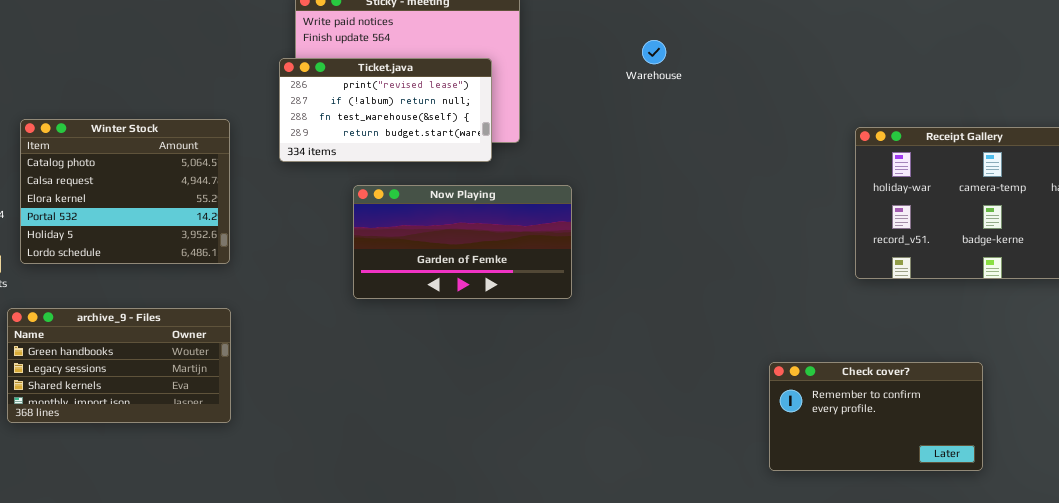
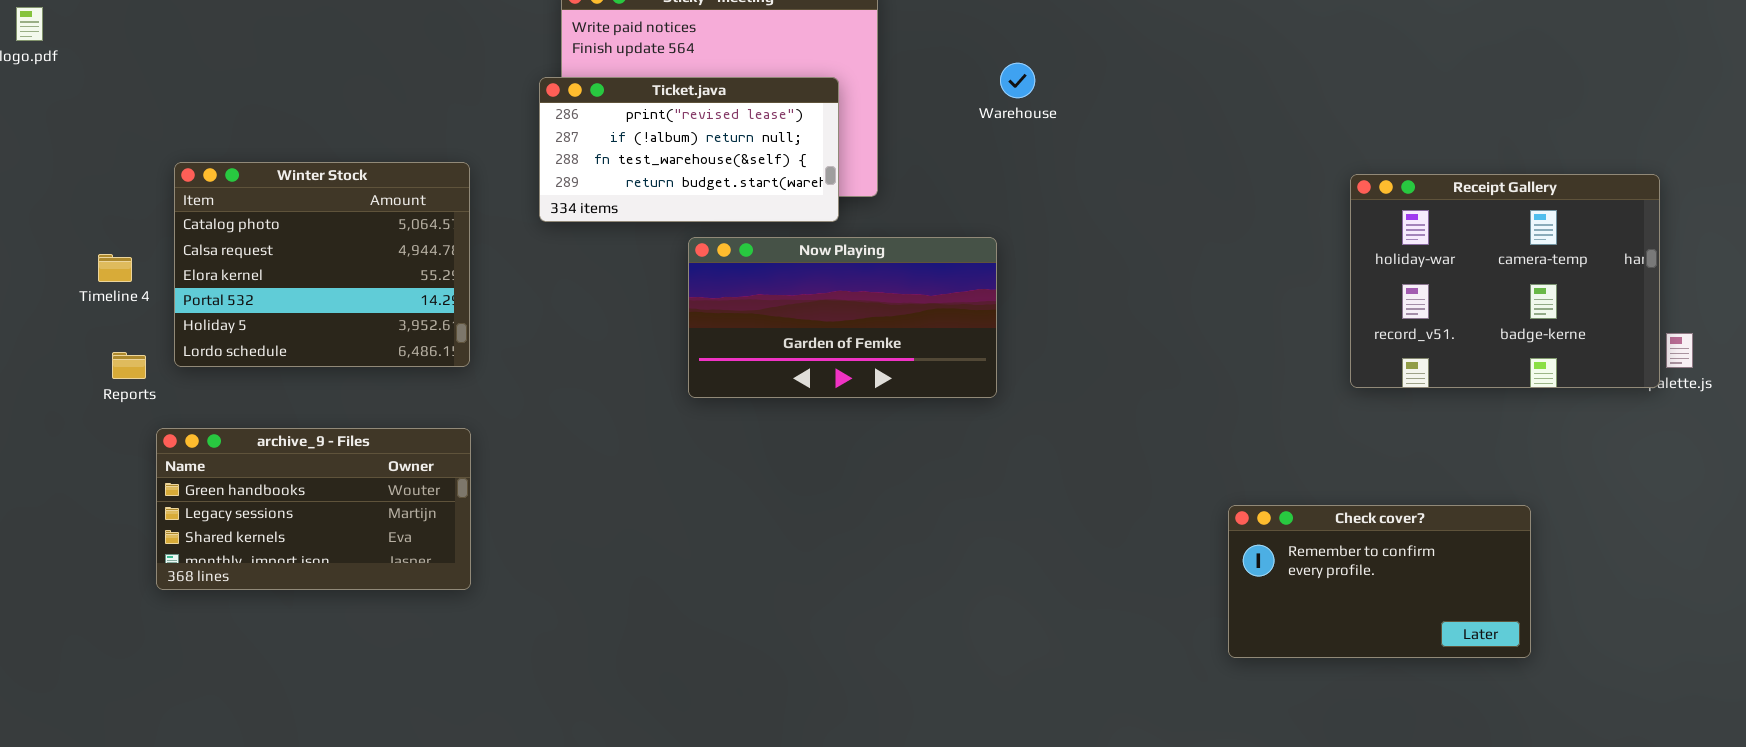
Warehouse: [642,40,666,64] -> [1000,63,1035,98], moved
Now Playing: [353,185,572,299] -> [688,237,997,398], moved

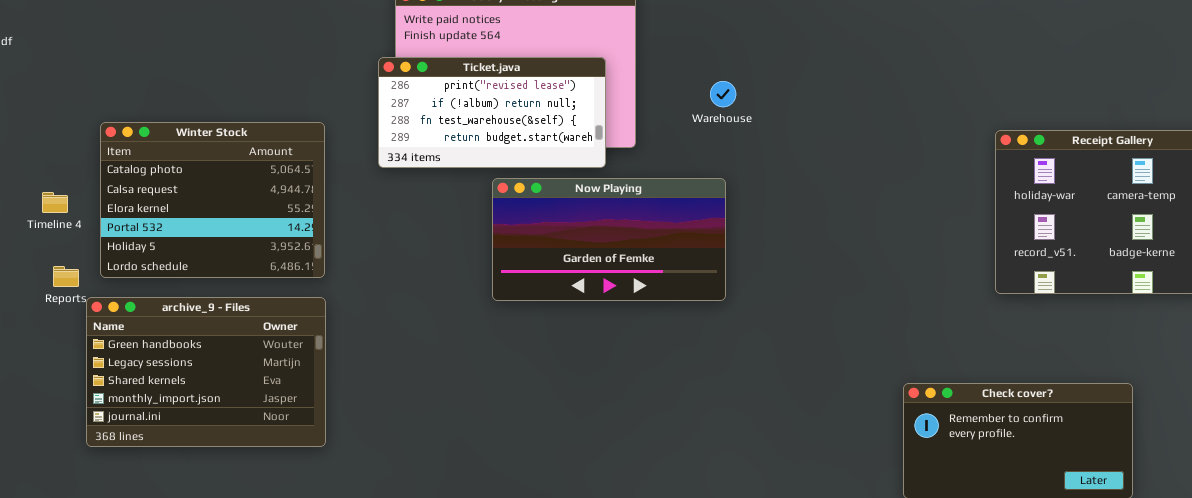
Warehouse: [1000,63,1035,98] -> [710,81,736,107], moved
archive_9 - Files: [156,428,471,590] -> [86,297,326,447], resized

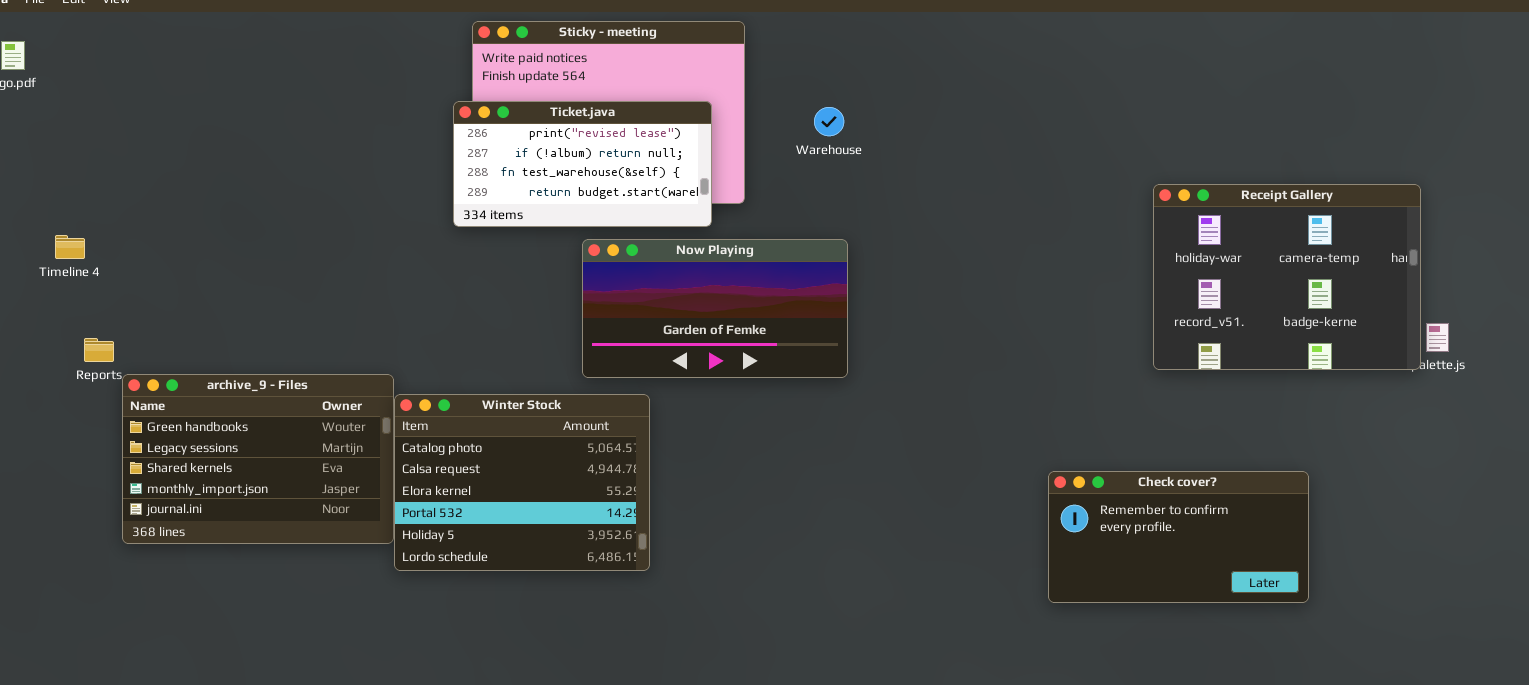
Warehouse: [710,81,736,107] -> [814,107,844,136], moved
Winter Stock: [100,122,325,278] -> [394,394,650,571], moved
Timeline 4: [42,192,68,213] -> [55,235,85,259], moved

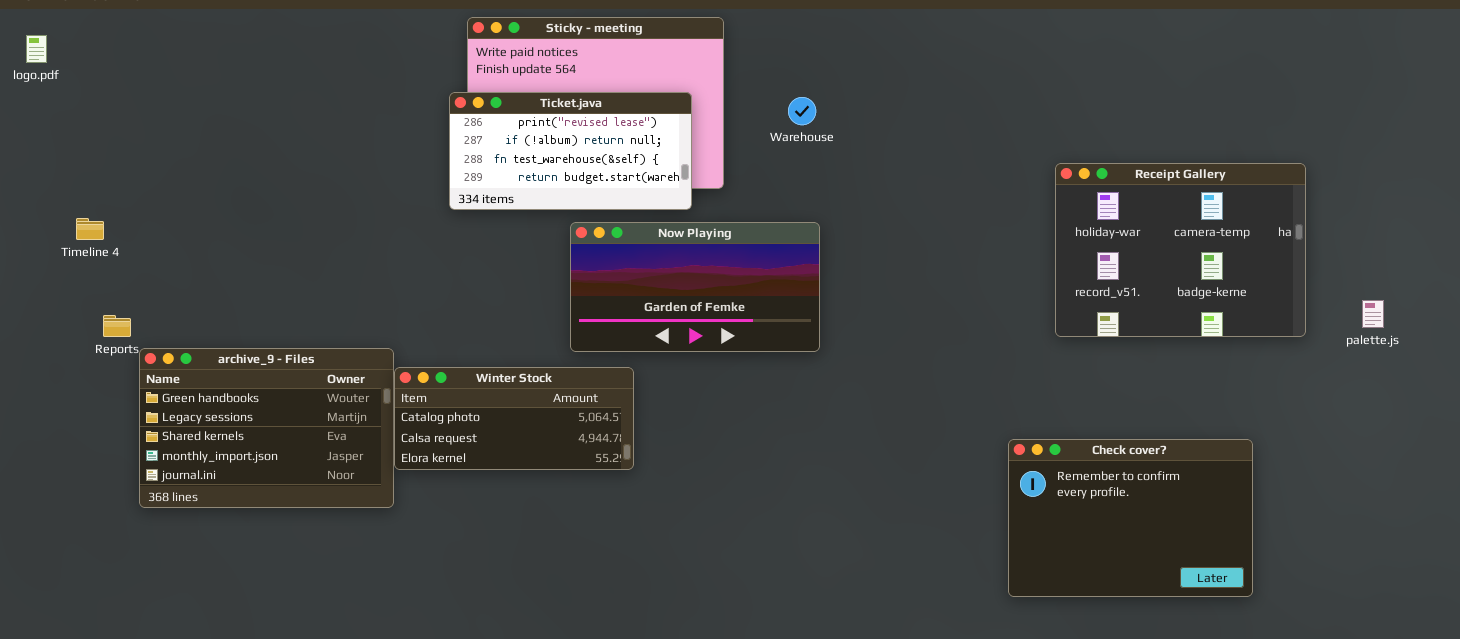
Receipt Gallery: [1153,184,1421,370] -> [1055,163,1306,337], moved
Winter Stock: [394,394,650,571] -> [394,367,634,470], resized
Check cover?: [1048,471,1309,603] -> [1008,439,1253,597], resized

